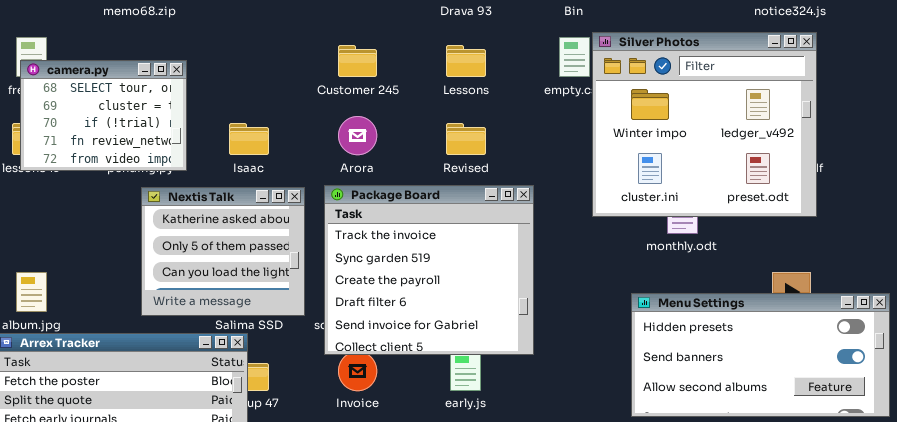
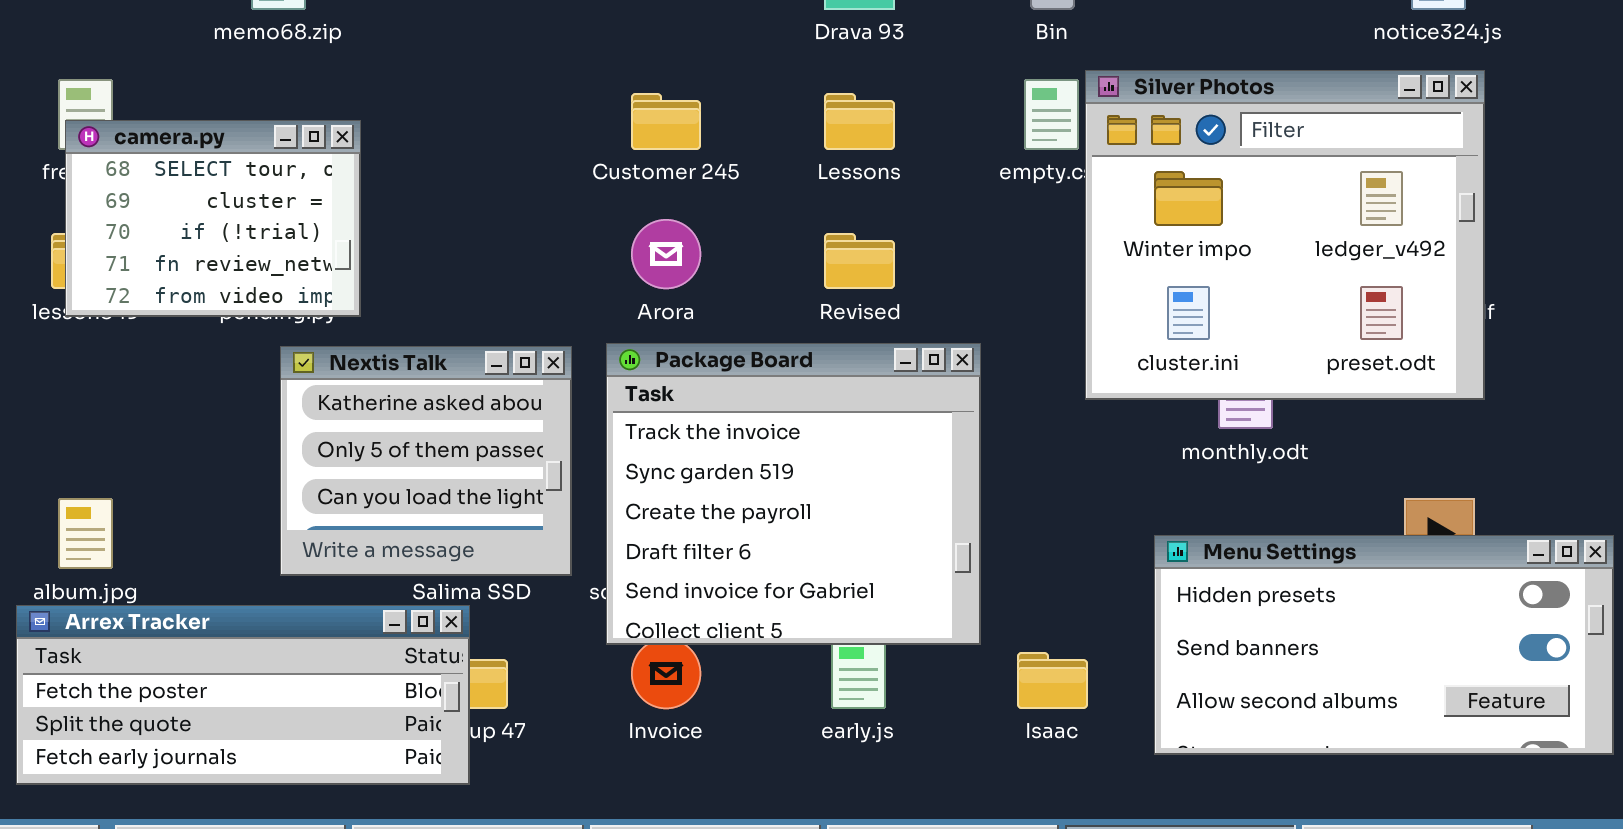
Isaac: [229,123,269,155] -> [1017,652,1088,709], moved

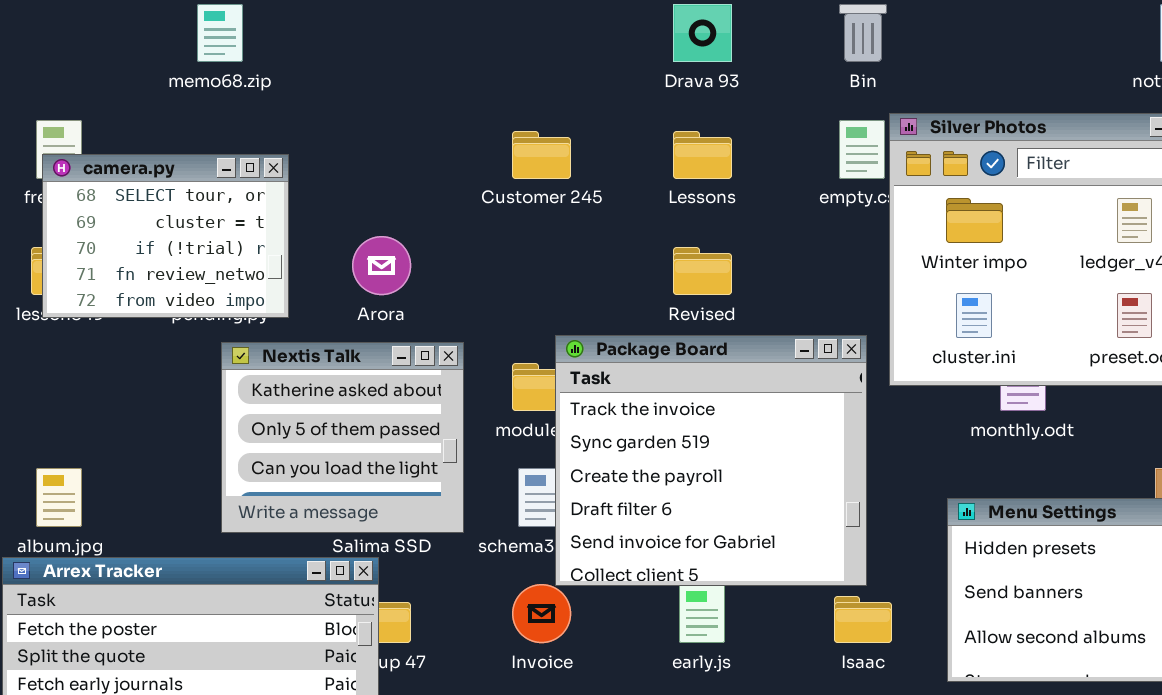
Arora: [631,219,701,289] -> [352,236,411,295], moved
Package Board: [606,343,981,645] -> [555,335,867,586], moved

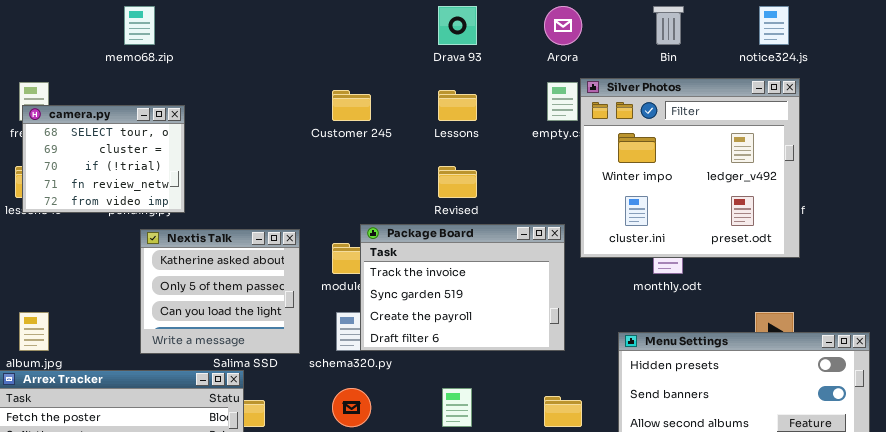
Bin: [839,4,887,62] -> [653,6,684,45], moved
Arora: [352,236,411,295] -> [544,6,582,45], moved
Package Board: [555,335,867,586] -> [360,224,565,351], resized

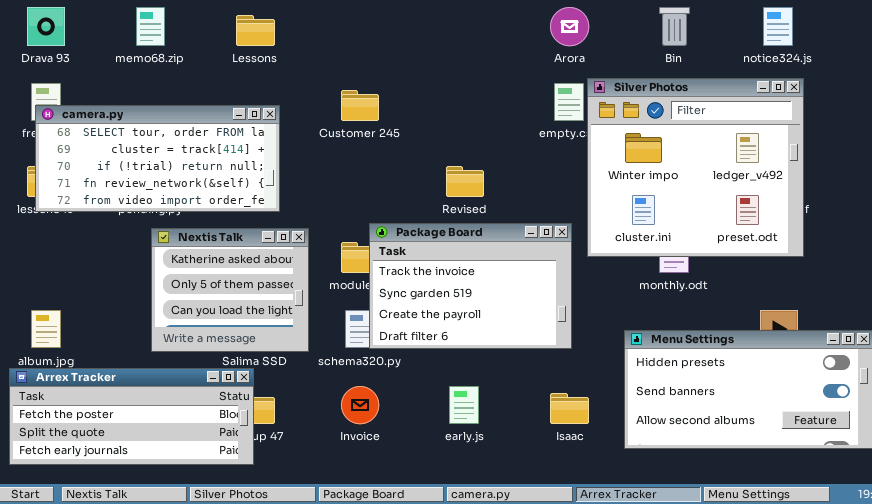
Drava 93: [438,6,477,45] -> [27,7,65,46], moved
Lessons: [438,90,477,121] -> [236,15,275,46], moved
camera.py: [22,105,185,213] -> [35,105,280,212], resized

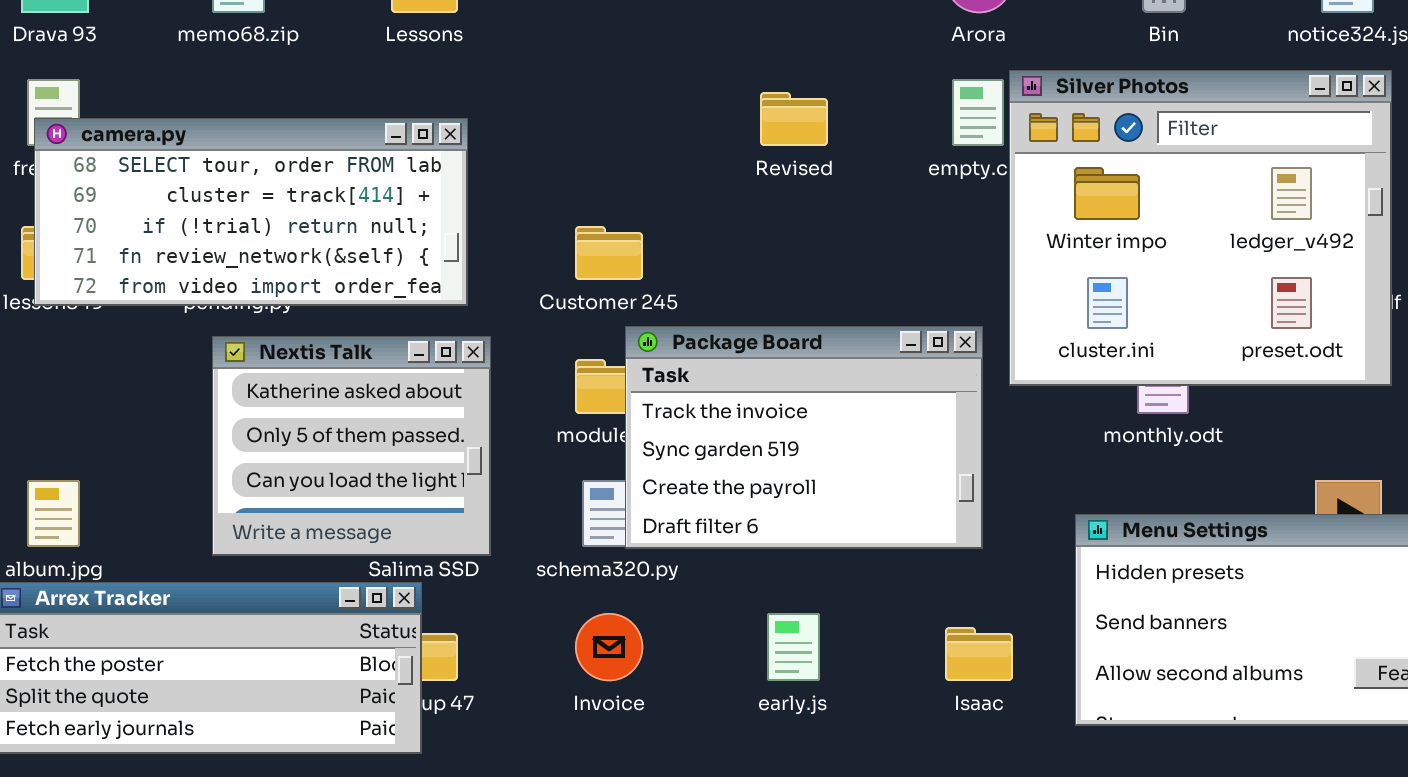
Customer 245: [341,90,379,121] -> [575,226,643,280], moved
Revised: [446,166,484,197] -> [760,92,828,146], moved
Nextis Talk: [151,228,309,352] -> [212,336,491,556], moved

